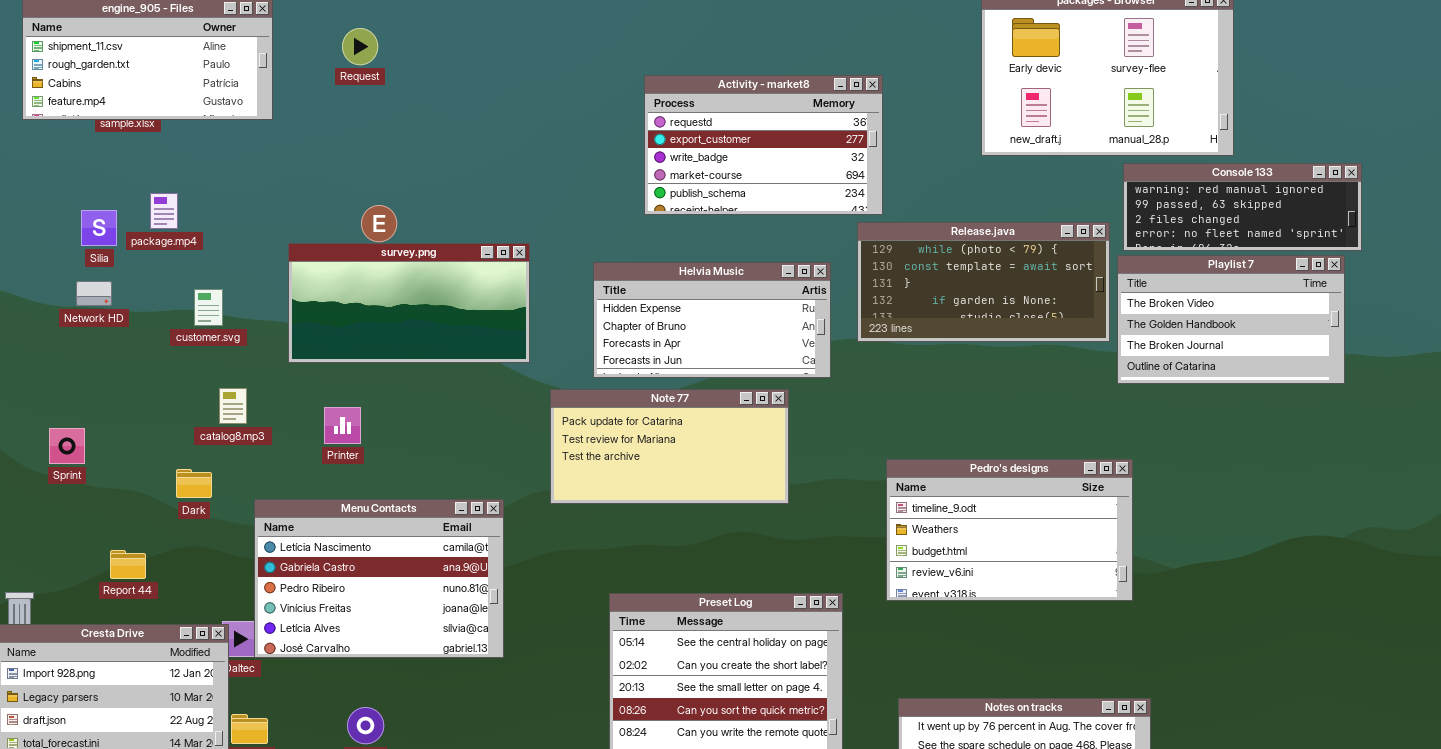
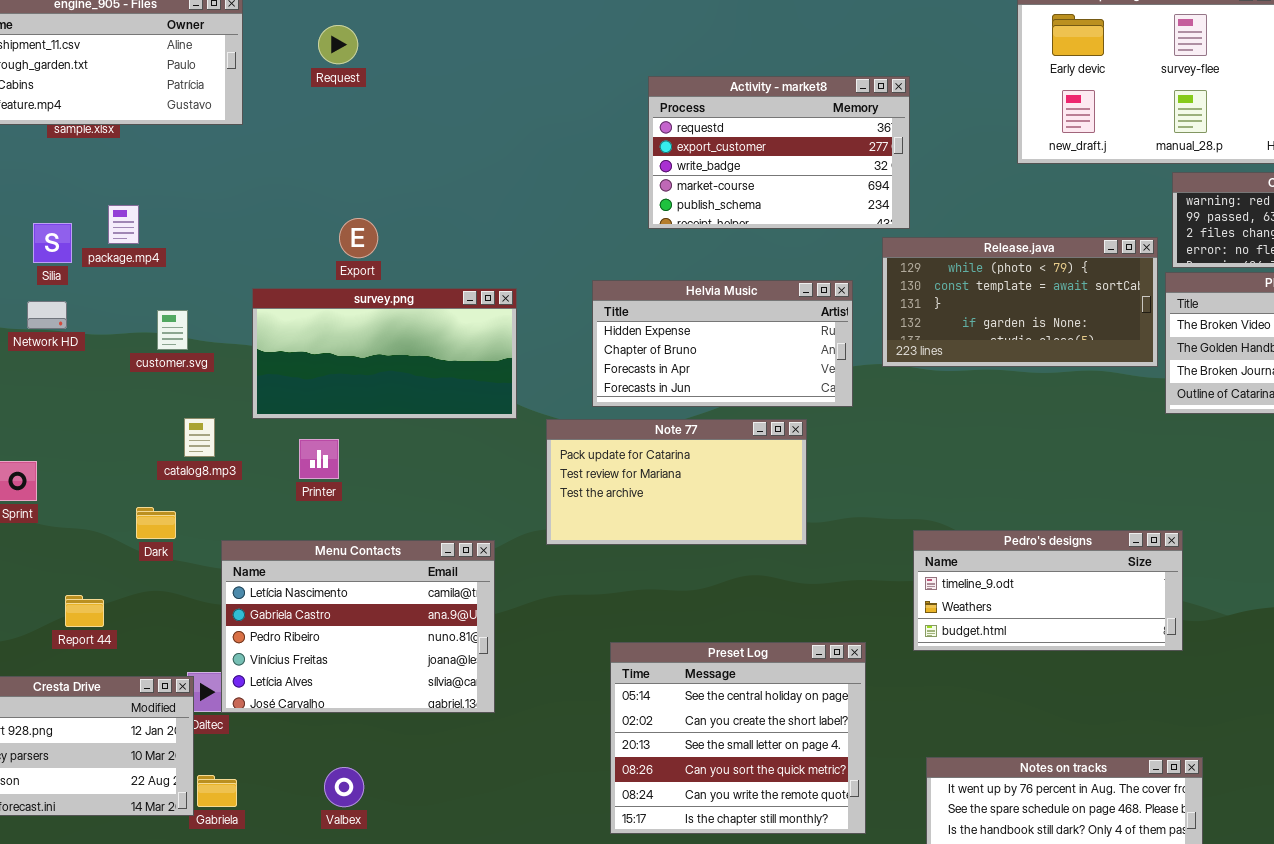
survey.png: [288,243,530,363] -> [252,288,517,419], moved
Pedro's designs: [886,459,1133,601] -> [913,530,1183,651], resized

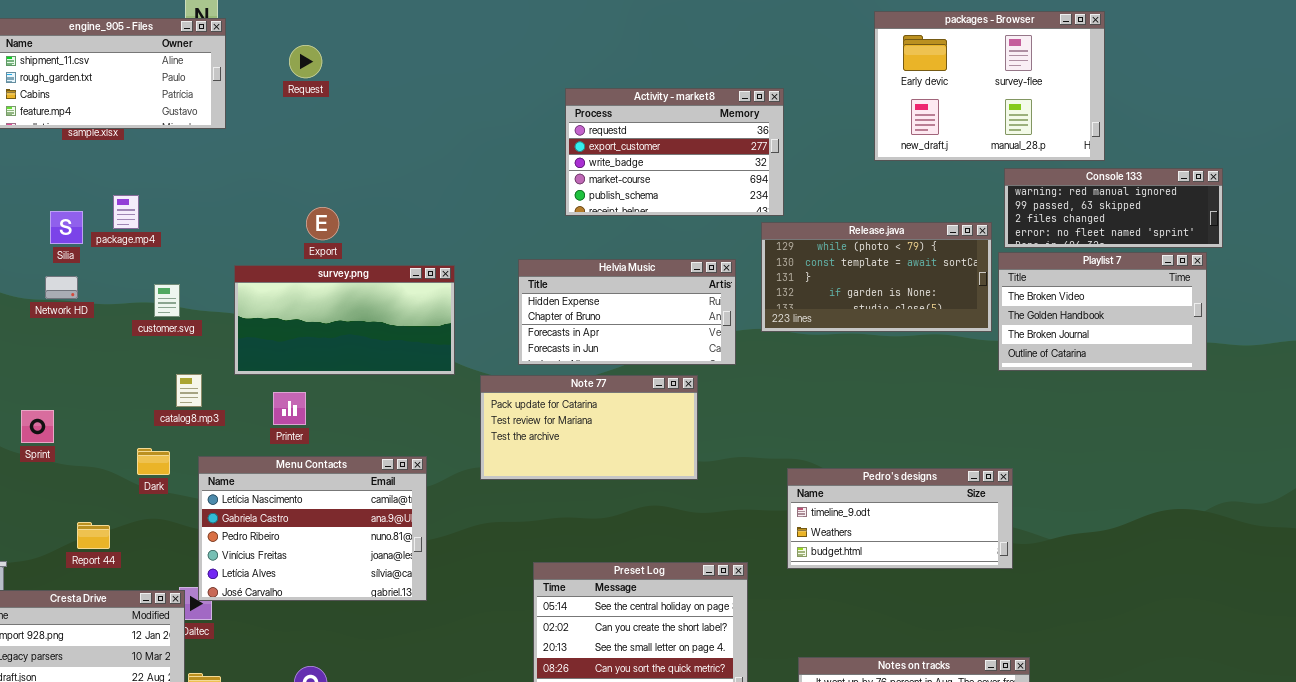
Menu Contacts: [221,540,495,713] -> [198,456,427,601], moved

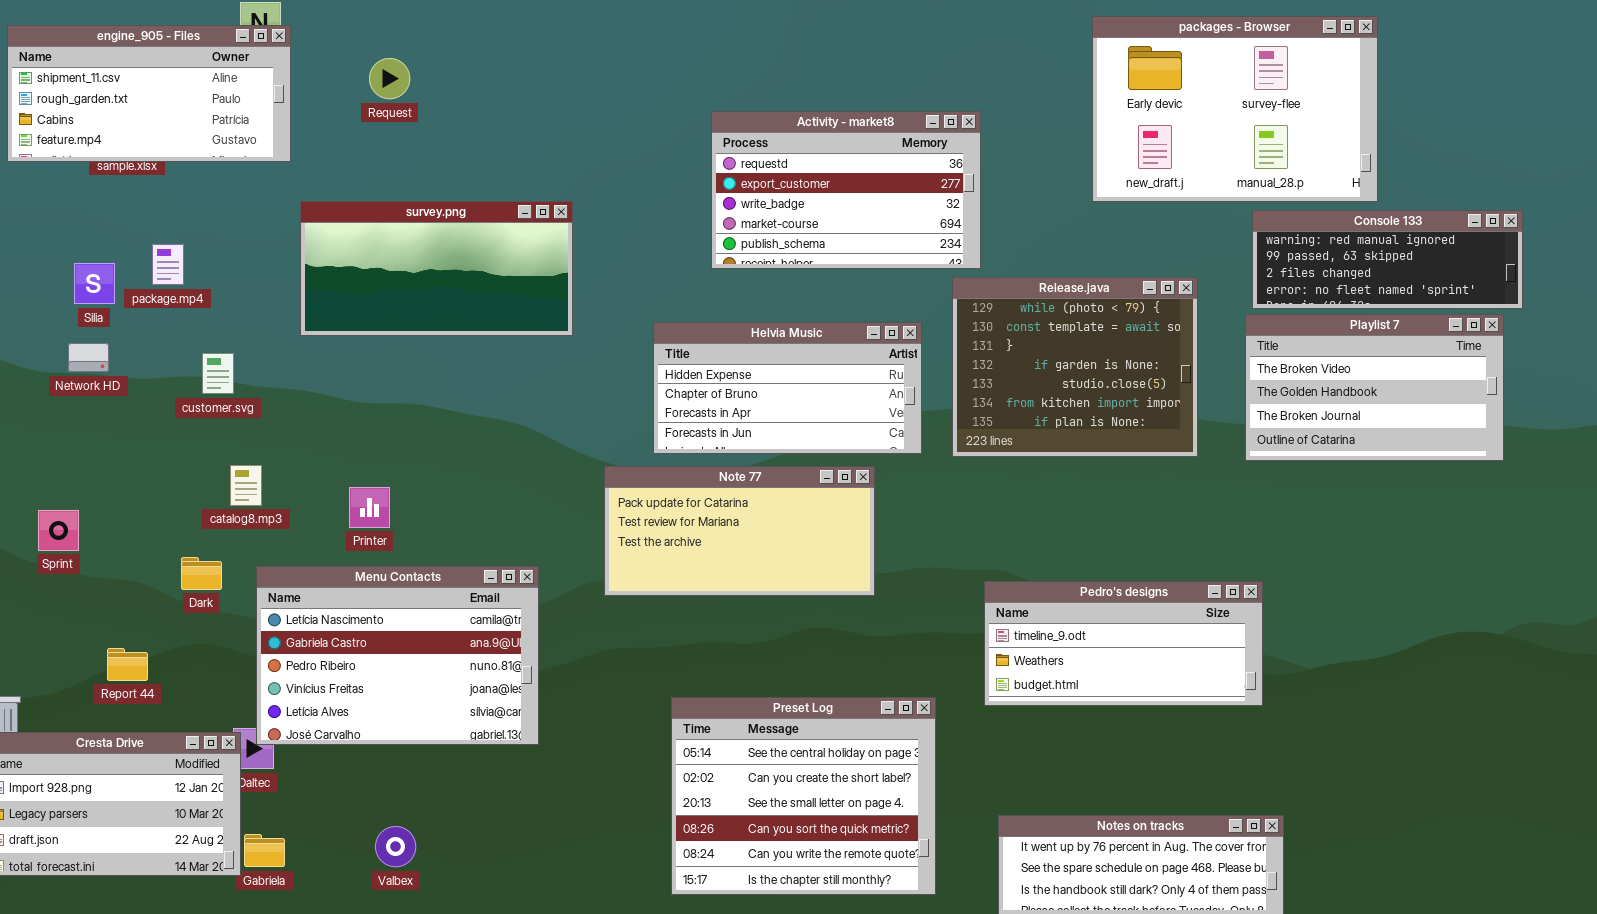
Release.java: [761,222,992,332] -> [952,277,1198,457], resized
survey.png: [234,265,455,375] -> [300,201,573,336], moved

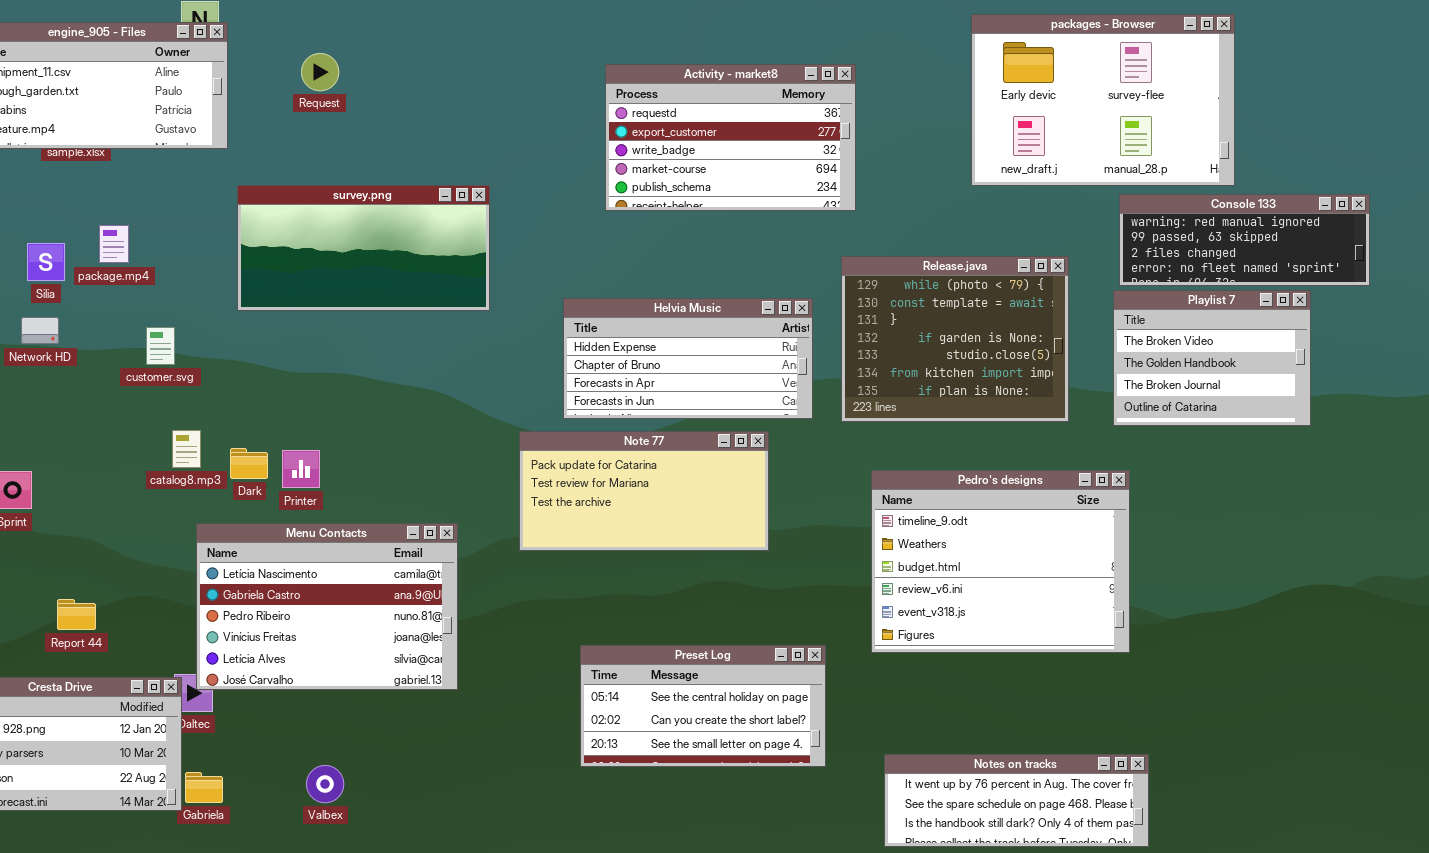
Activity - market8: [711,111,981,269] -> [605,64,856,211], moved
Playlist 7: [1245,314,1504,461] -> [1113,290,1311,426], resized
Dark: [181,557,222,590] -> [230,448,268,479], moved
Pedro's designs: [984,581,1263,706] -> [871,470,1130,653], resized
Preset Log: [671,697,936,895] -> [580,645,826,767], resized

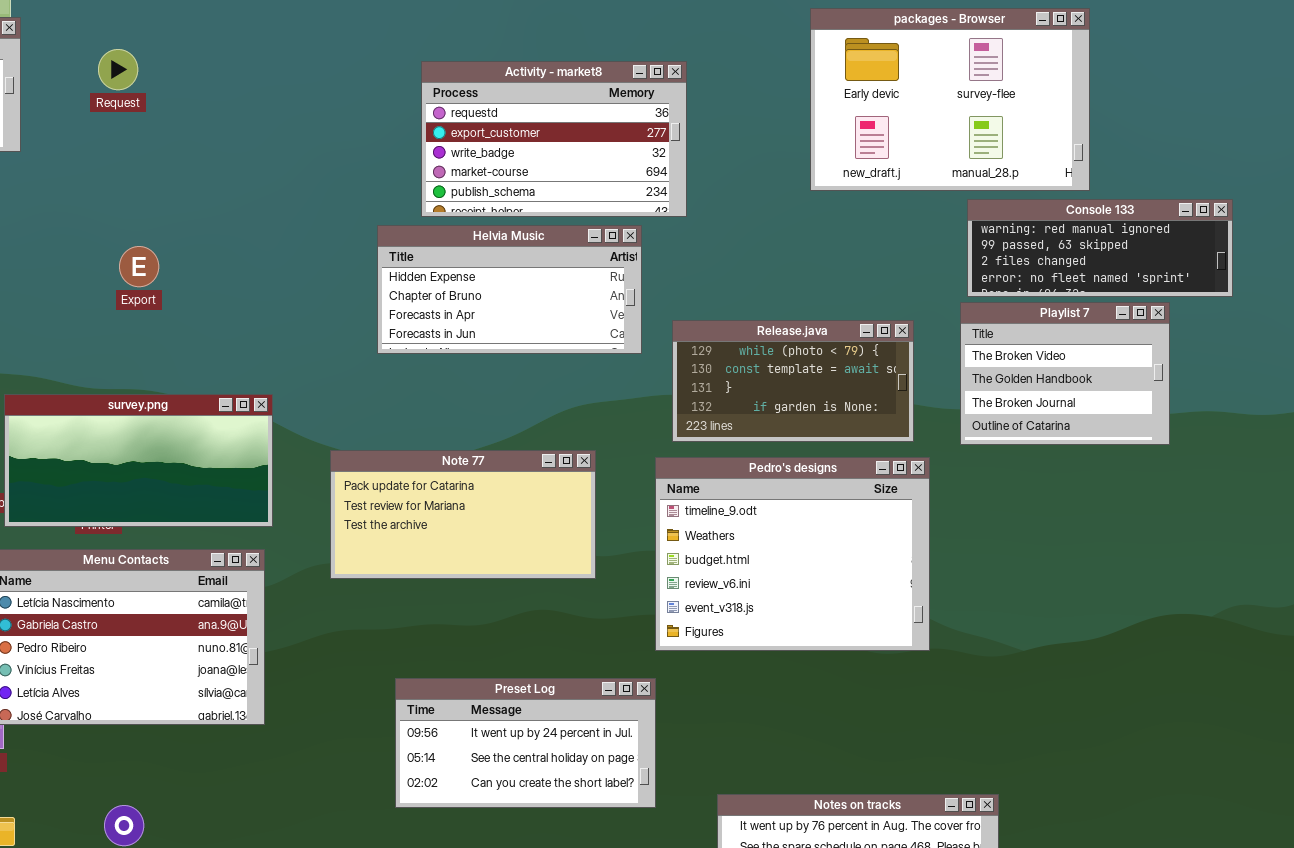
survey.png: [237,185,490,311] -> [4,394,273,527], moved
Release.java: [841,256,1069,422] -> [672,320,914,442], resized
Helvia Music: [563,298,813,419] -> [377,225,642,354], moved
Pedro's designs: [871,470,1130,653] -> [655,457,930,651], moved
Preset Log: [580,645,826,767] -> [395,678,656,808], scrolled up 1 row

